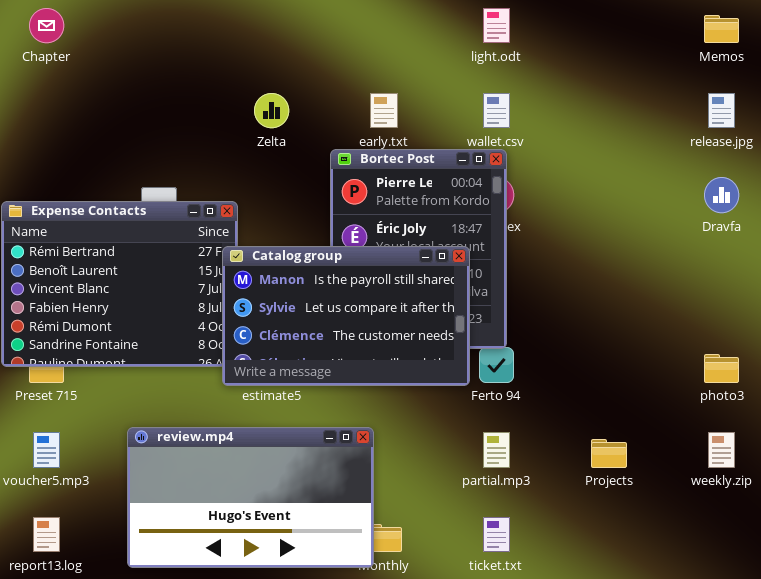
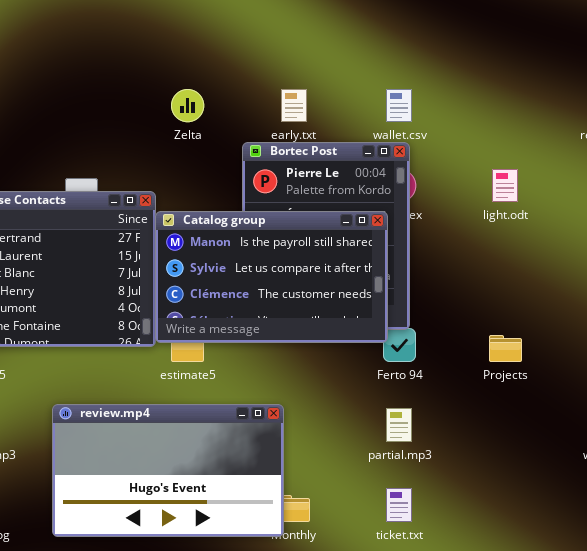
light.odt: [483,8,510,43] -> [492,169,518,202], moved
Catalog group: [222,246,470,386] -> [155,211,388,343], moved
Projects: [591,439,627,468] -> [489,335,522,362], moved

